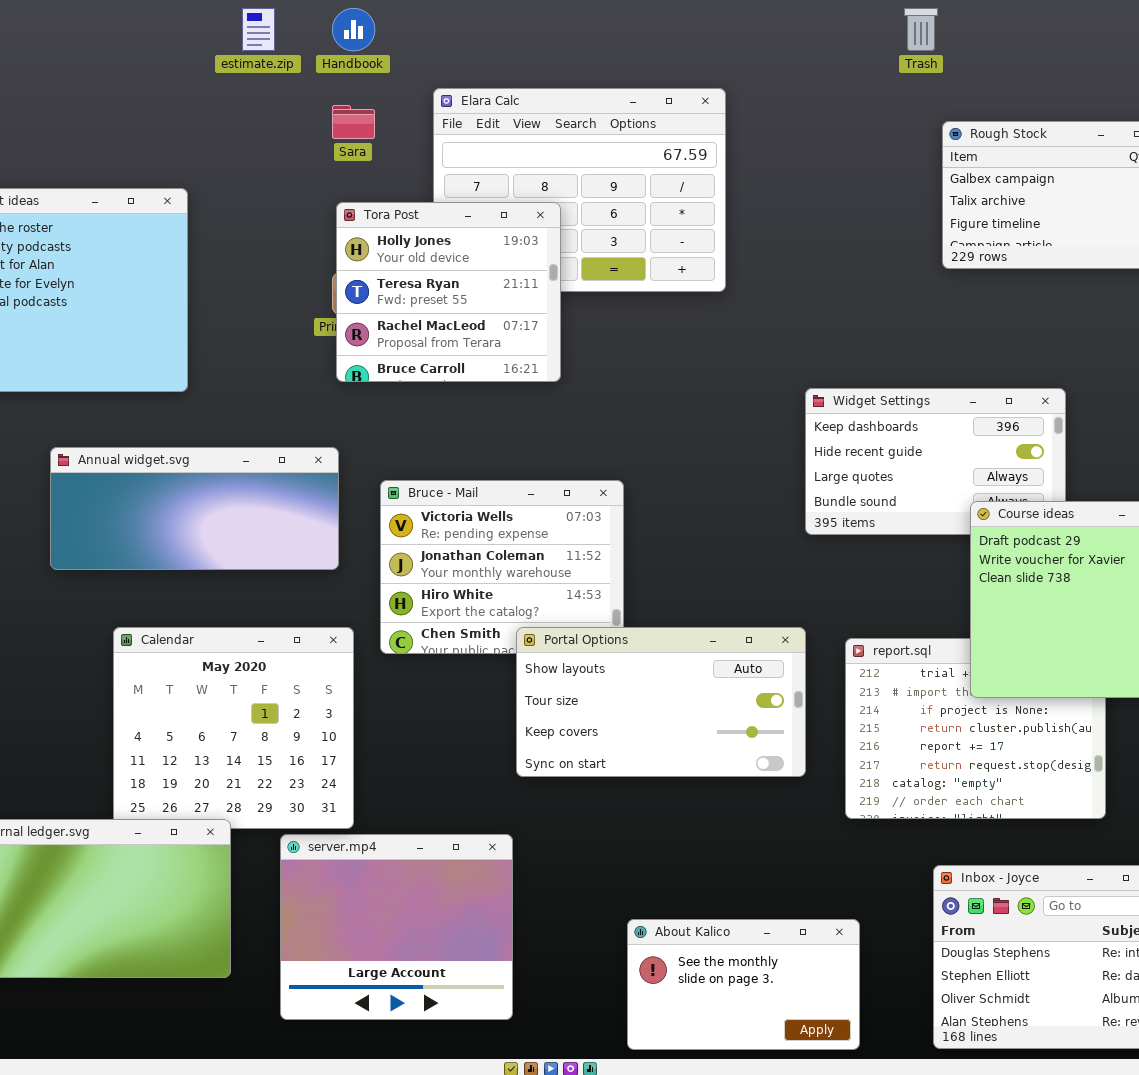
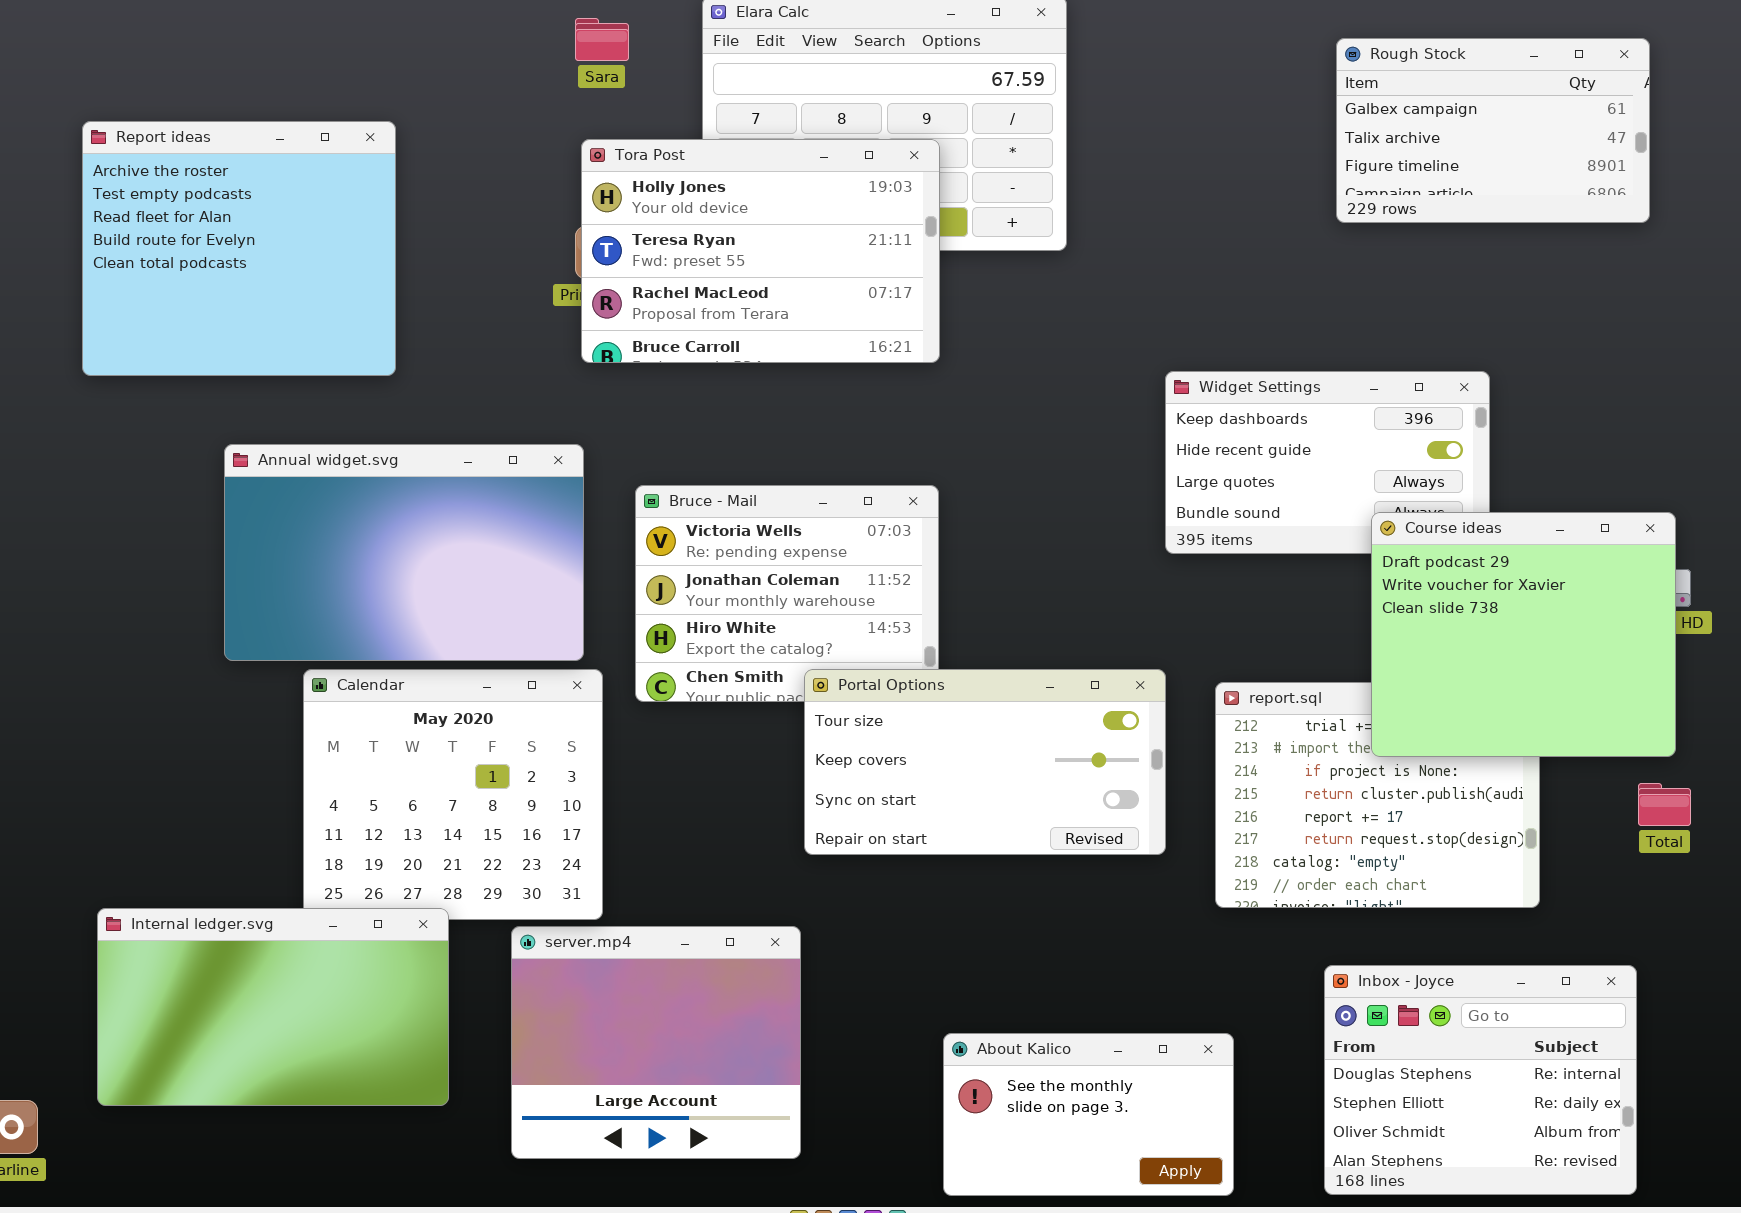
Tora Post: [336,202,561,382] -> [581,139,940,363], resized
Annual widget.svg: [50,447,339,570] -> [224,444,584,661], resized
Portal Options: [516,627,806,777] -> [804,669,1166,855], scrolled down 1 row

